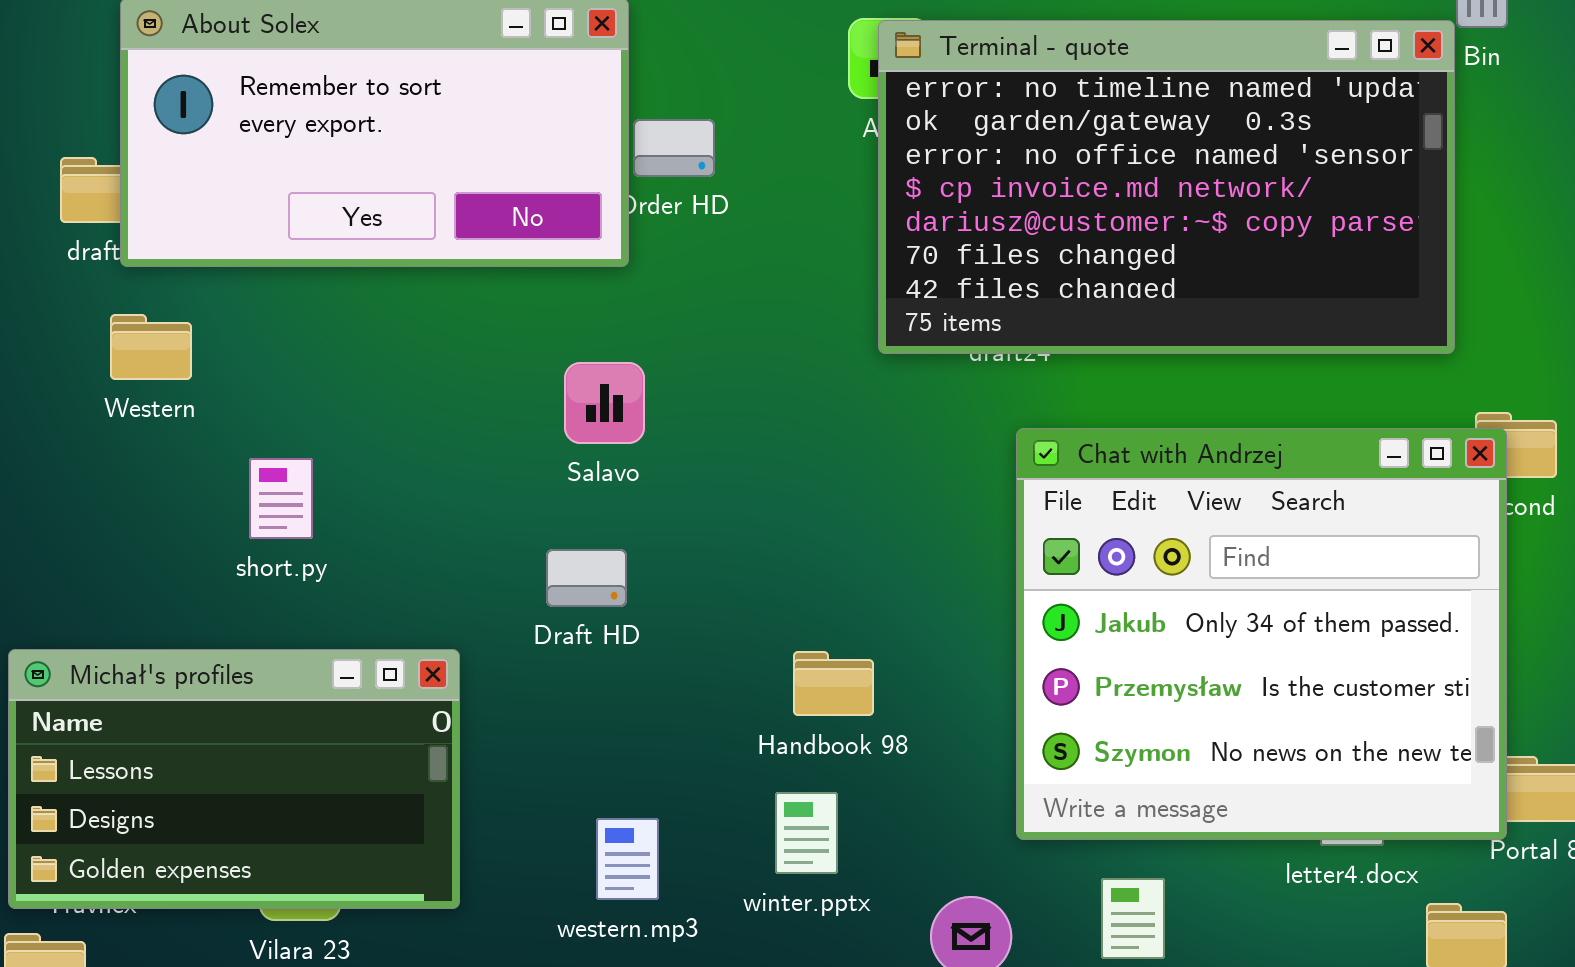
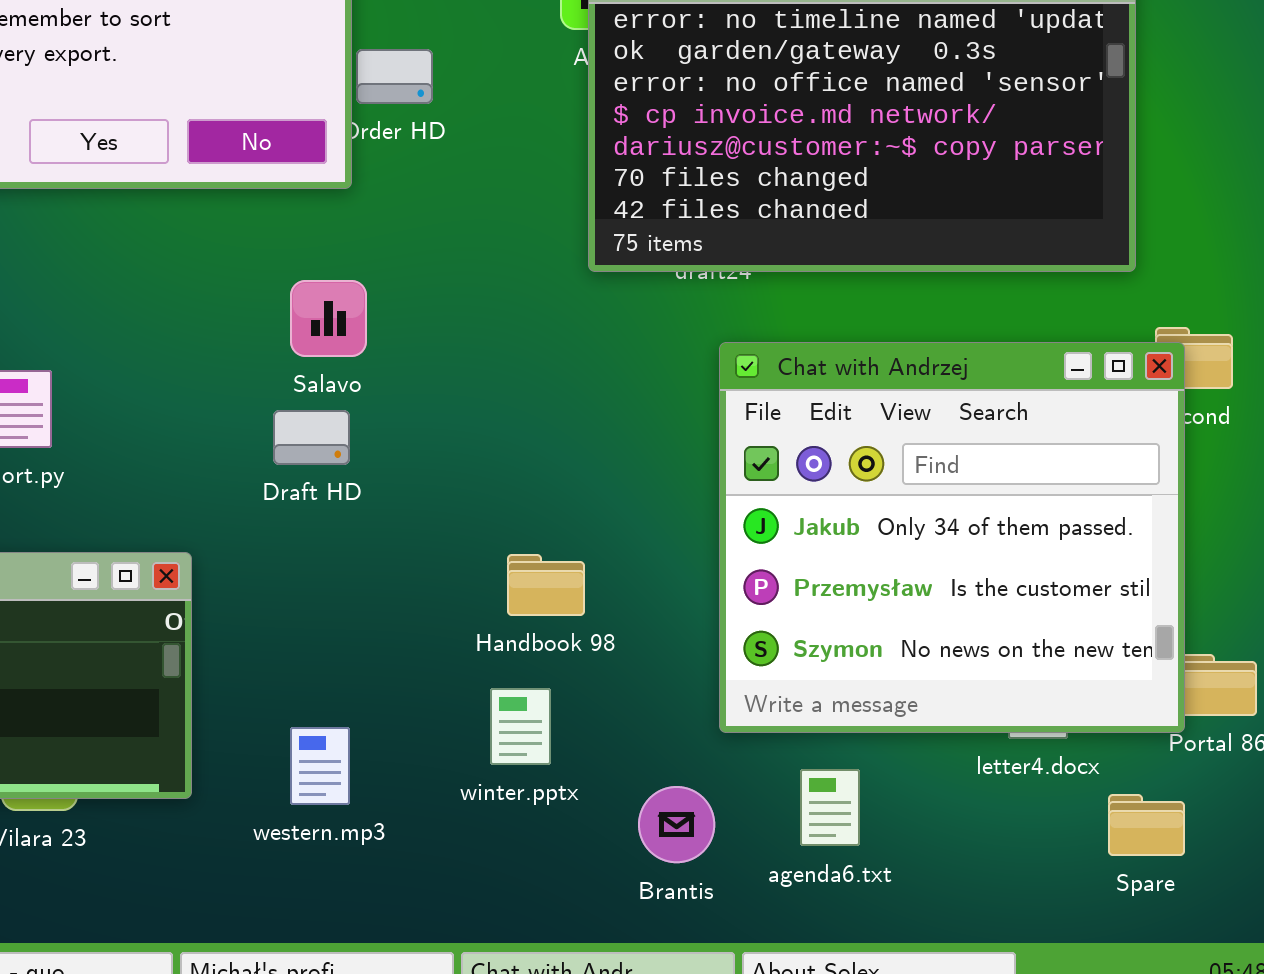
Draft HD: [546,549,627,607] -> [273,410,350,465], moved
western.mp3: [596,818,659,900] -> [290,727,350,805], moved

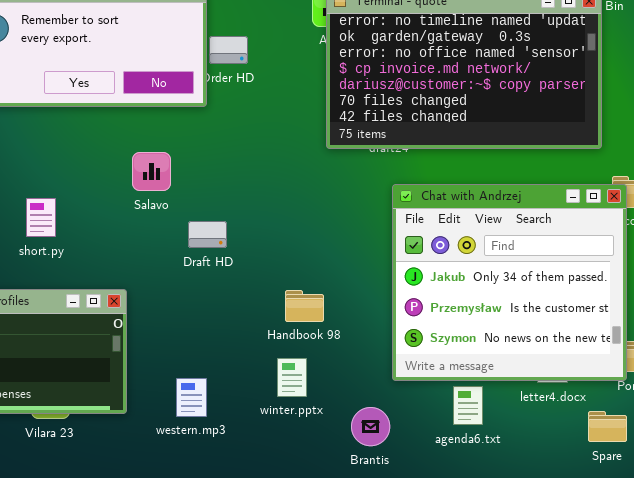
Salavo: [290,280,367,357] -> [132,152,171,191], moved
Draft HD: [273,410,350,465] -> [188,221,227,248], moved
agenda6.txt: [800,769,860,846] -> [453,386,483,425], moved

